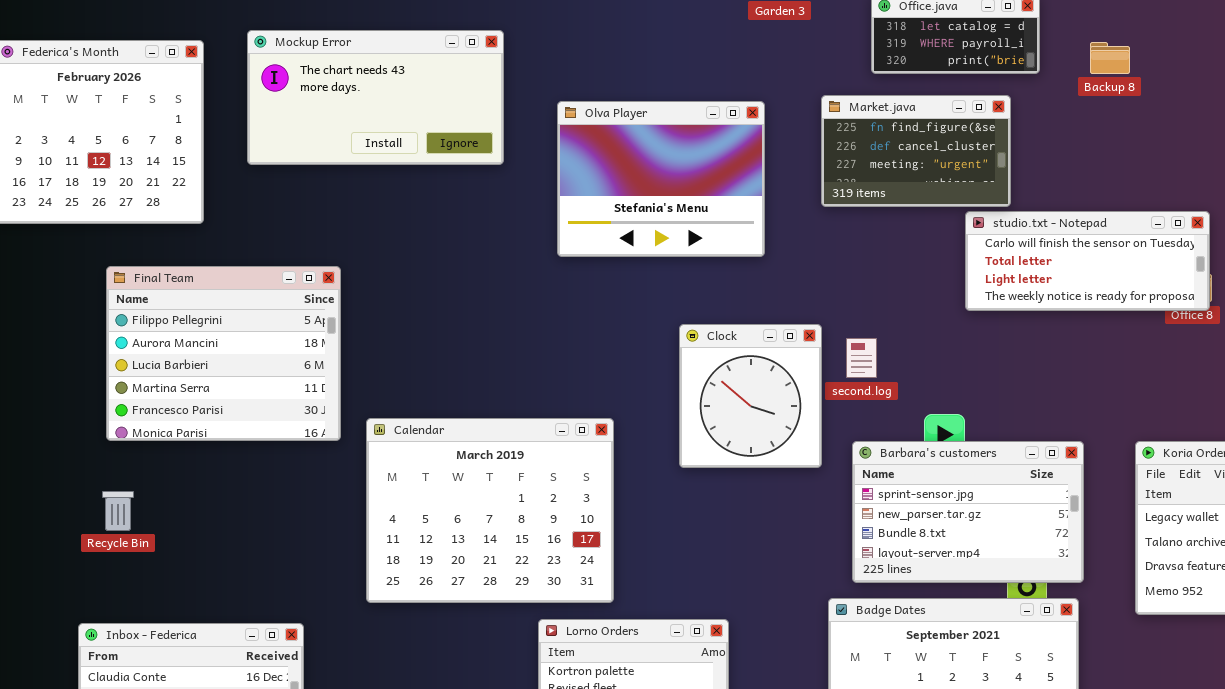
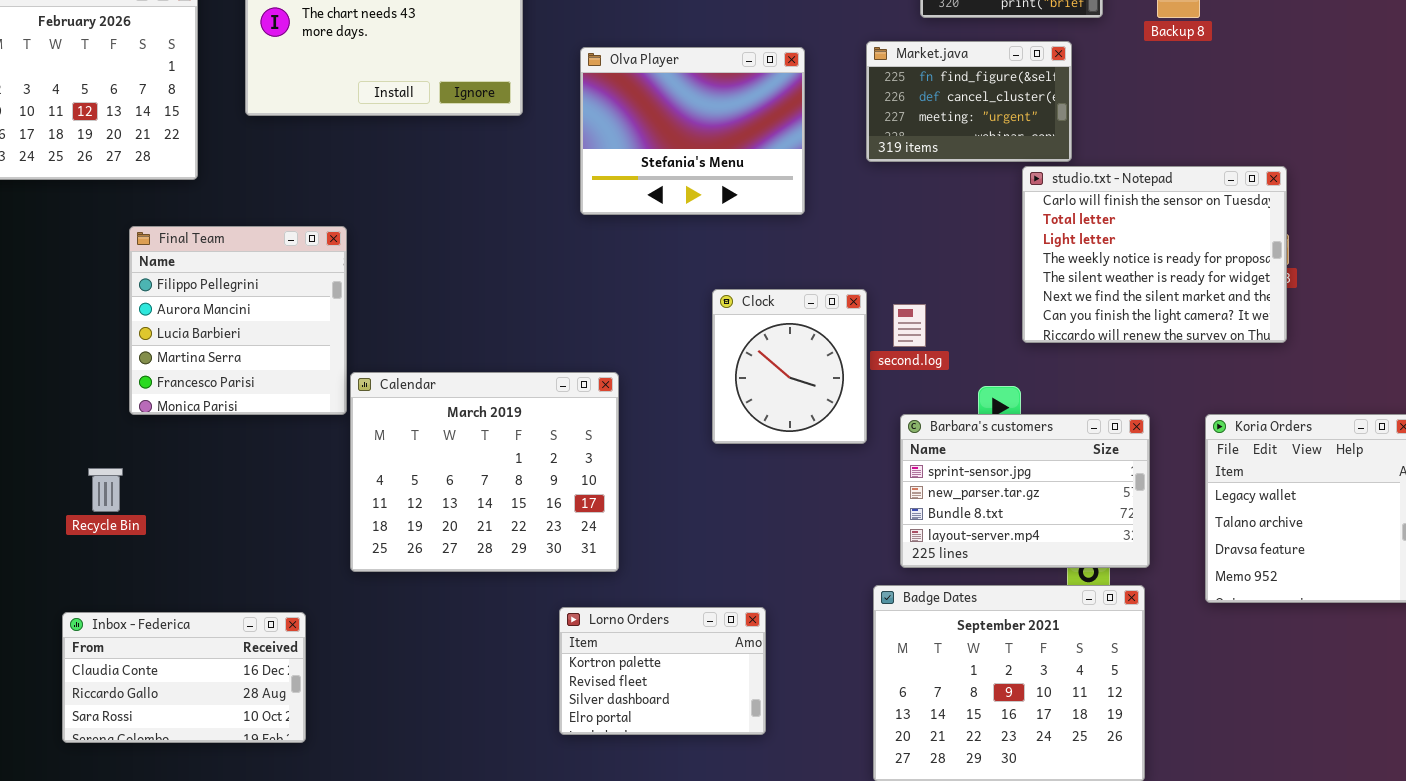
studio.txt - Notepad: [965,211,1210,311] -> [1022,166,1287,343], resized
Final Team: [106,266,341,441] -> [129,226,347,415], resized
Calendar: [366,418,614,603] -> [350,372,619,572], moved

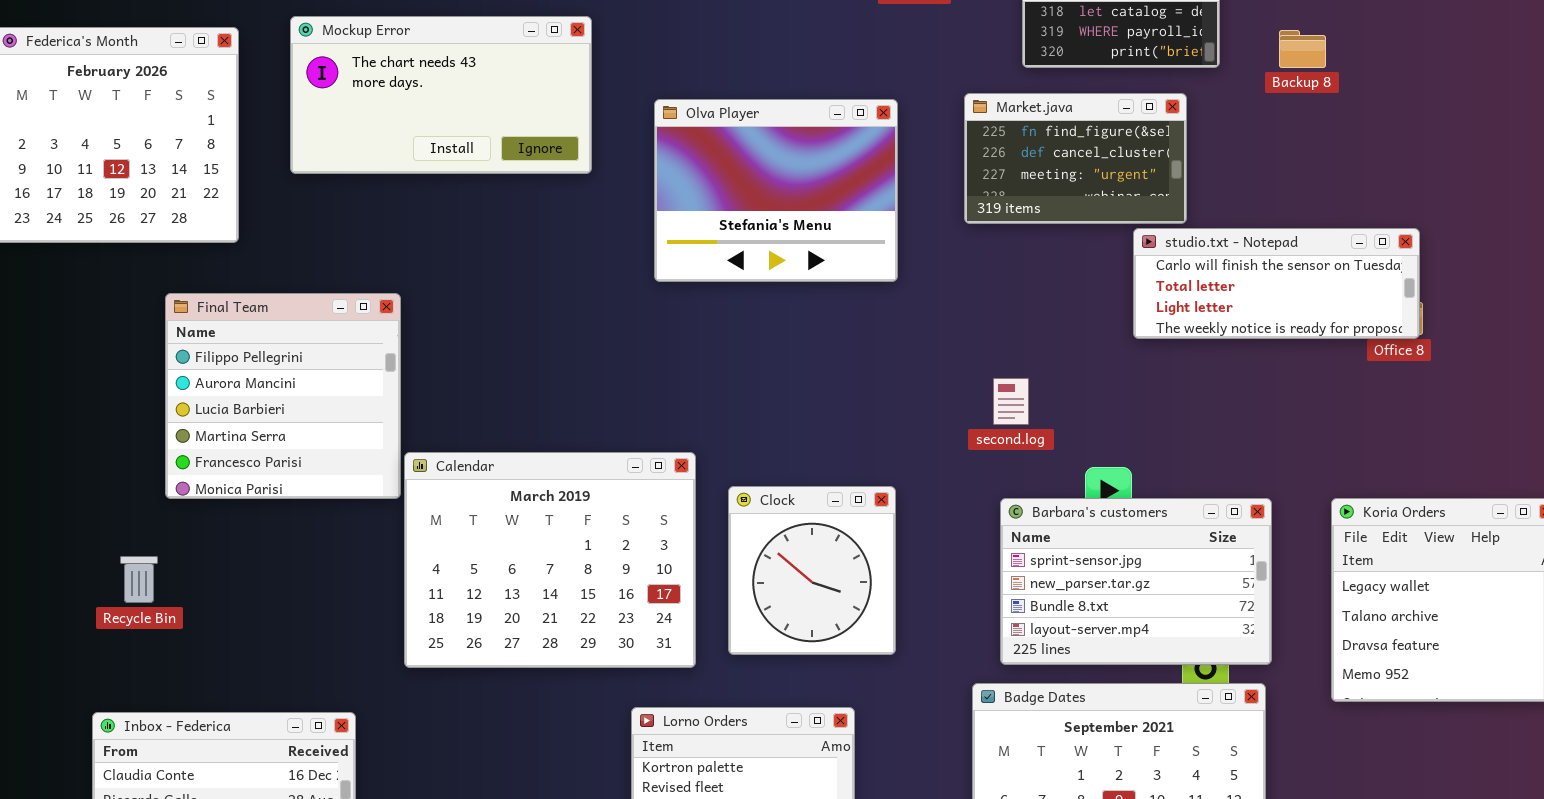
studio.txt - Notepad: [1022,166,1287,343] -> [1133,228,1420,339], resized
Clock: [712,289,867,444] -> [728,486,896,655], moved

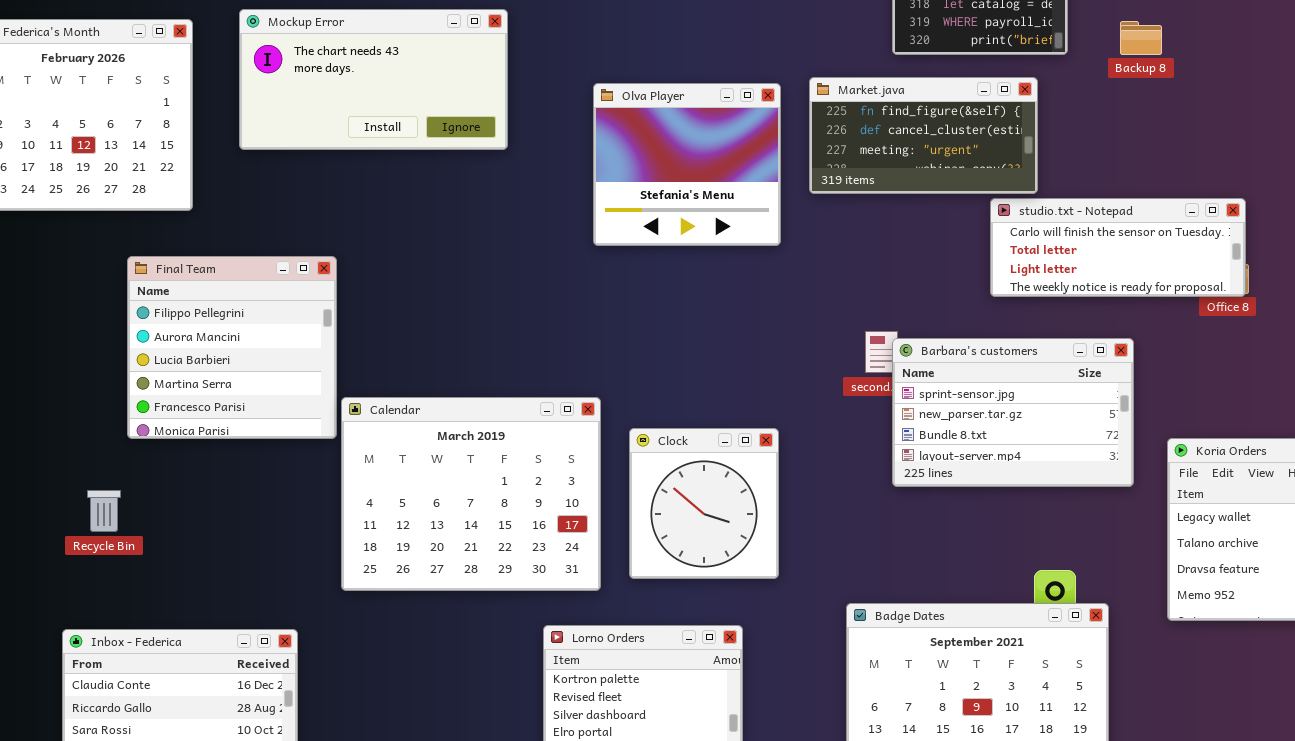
Market.java: [964,93,1187,224] -> [809,77,1038,194], resized
Olva Player: [654,99,898,282] -> [593,83,781,246], resized
Barbara's customers: [1000,498,1272,665] -> [892,338,1134,487], moved

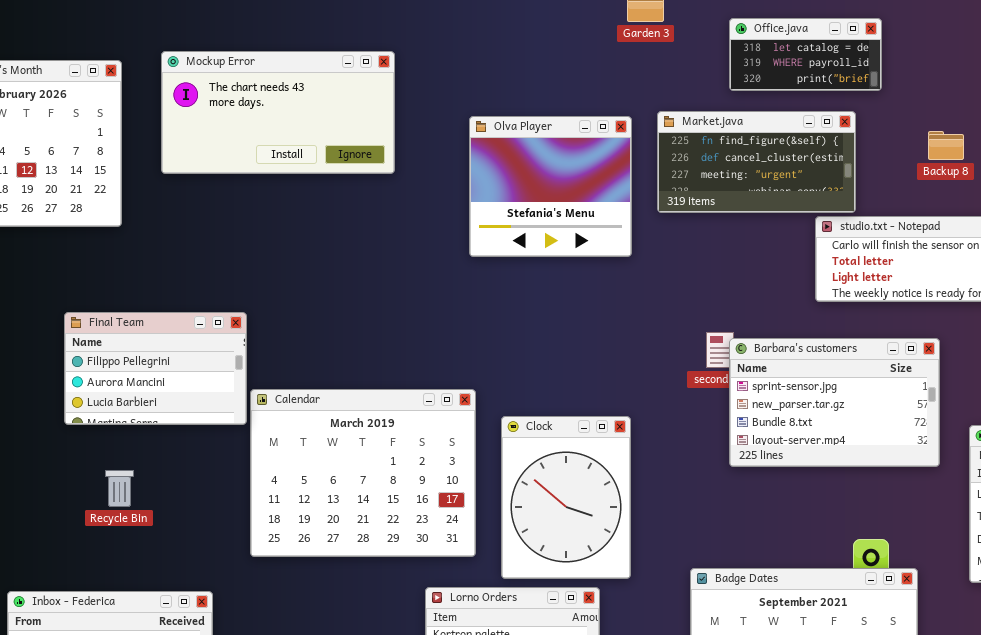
Backup 8: [1120,21,1162,55] -> [928,131,964,160], moved
Final Team: [127,256,337,439] -> [64,312,247,425], resized
Clock: [629,428,779,579] -> [501,416,631,579], resized
Recycle Bin: [87,490,121,532] -> [105,470,134,507], moved

